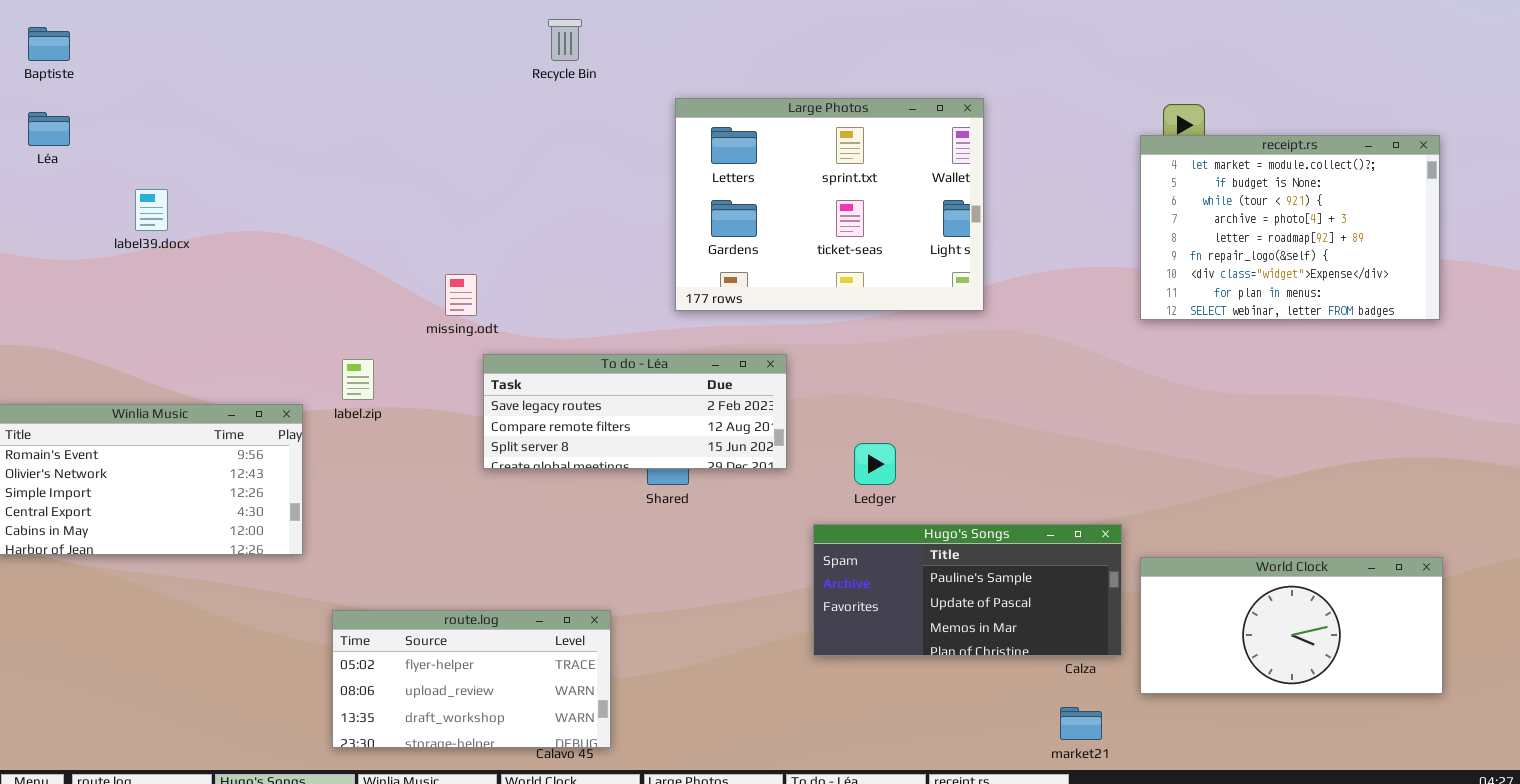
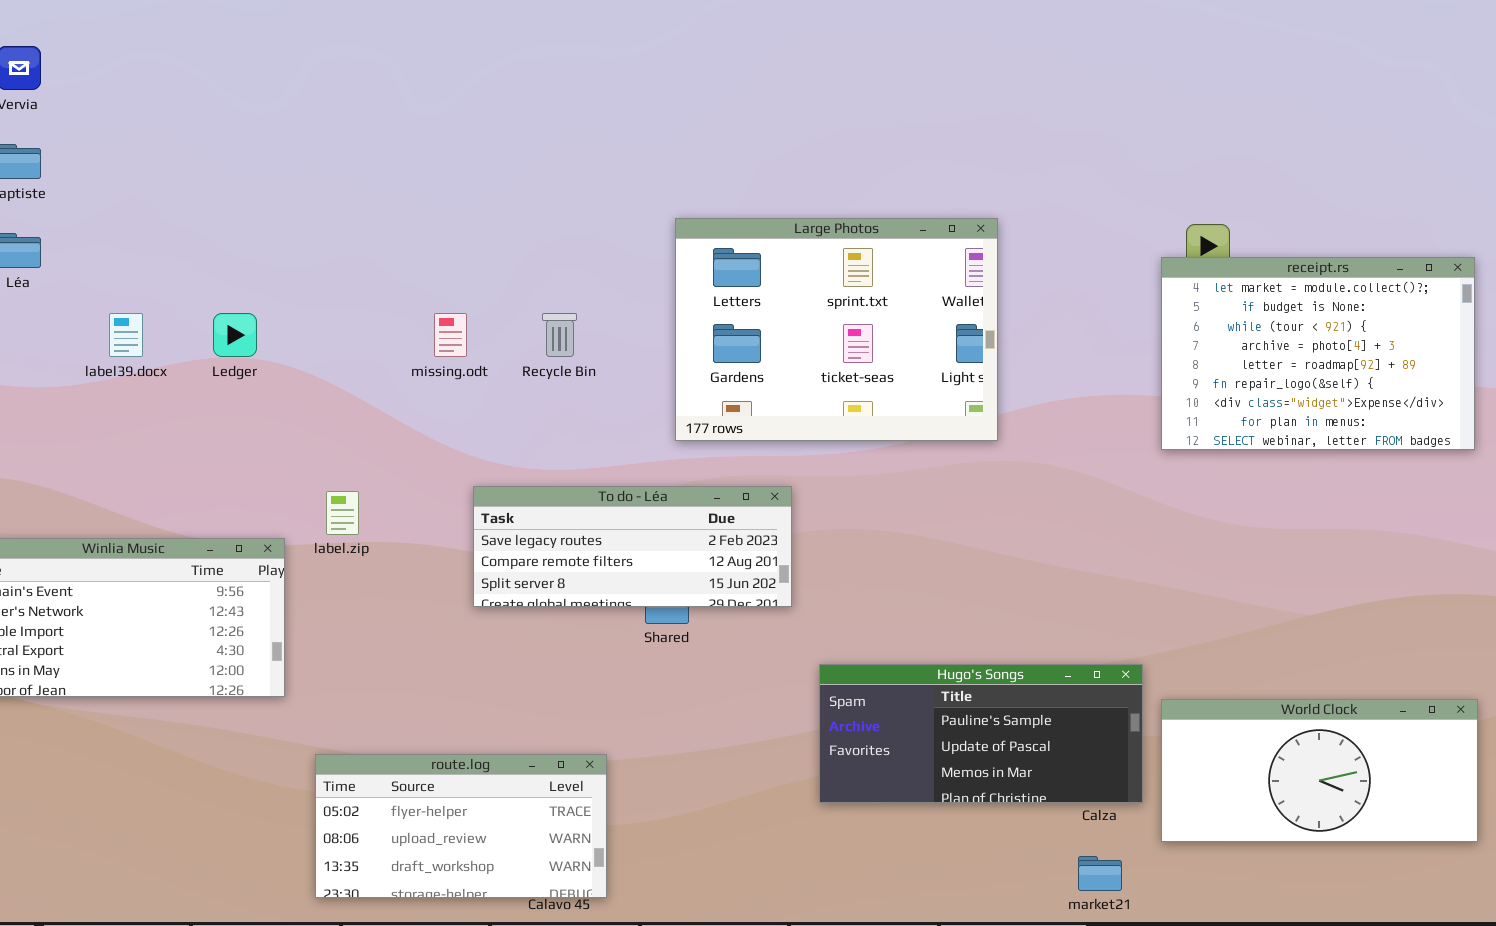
Recycle Bin: [548,19,582,61] -> [542,313,577,357], moved
missing.odt: [445,274,477,316] -> [434,313,467,357], moved
Ledger: [854,443,896,485] -> [213,313,257,357], moved

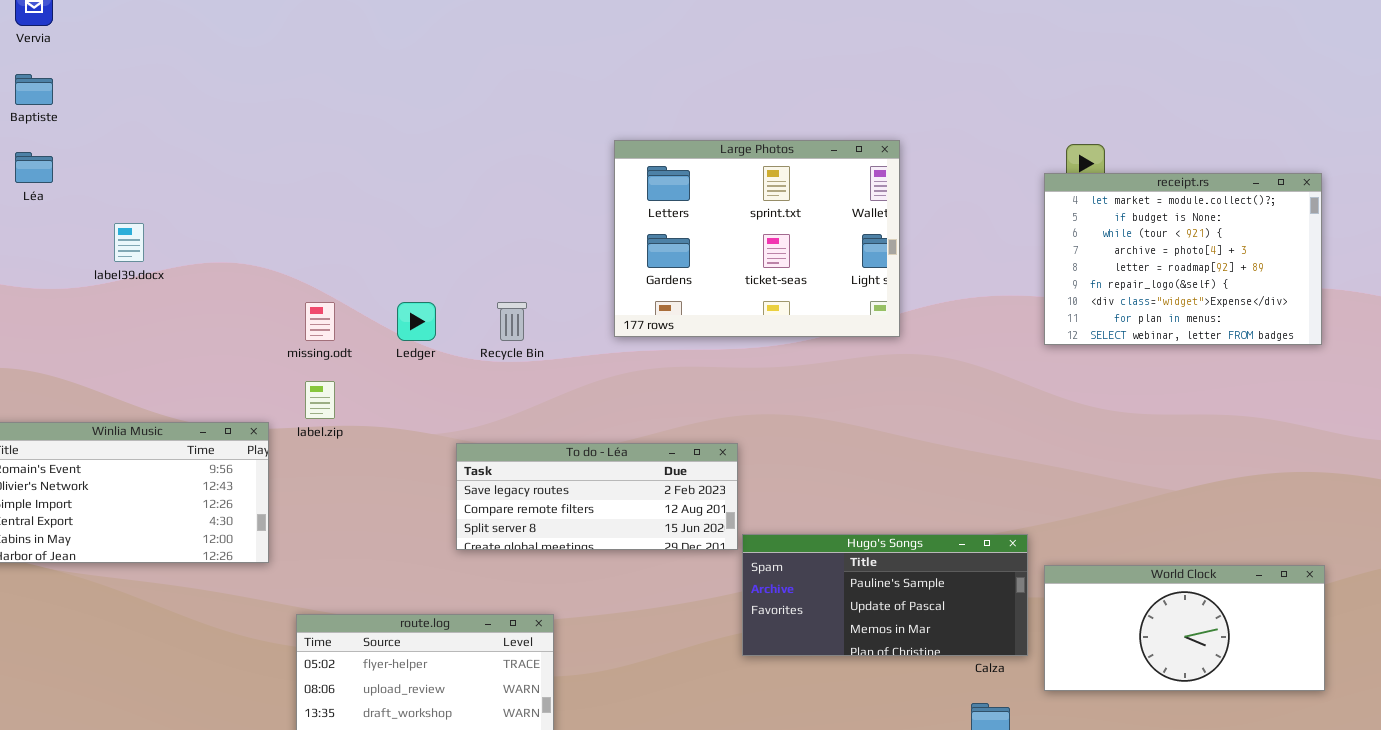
Ledger: [213,313,257,357] -> [397,302,436,341], moved
missing.odt: [434,313,467,357] -> [305,302,335,341], moved
Recycle Bin: [542,313,577,357] -> [497,302,527,341], moved
To do - Léa: [473,486,792,607] -> [456,443,738,550], moved

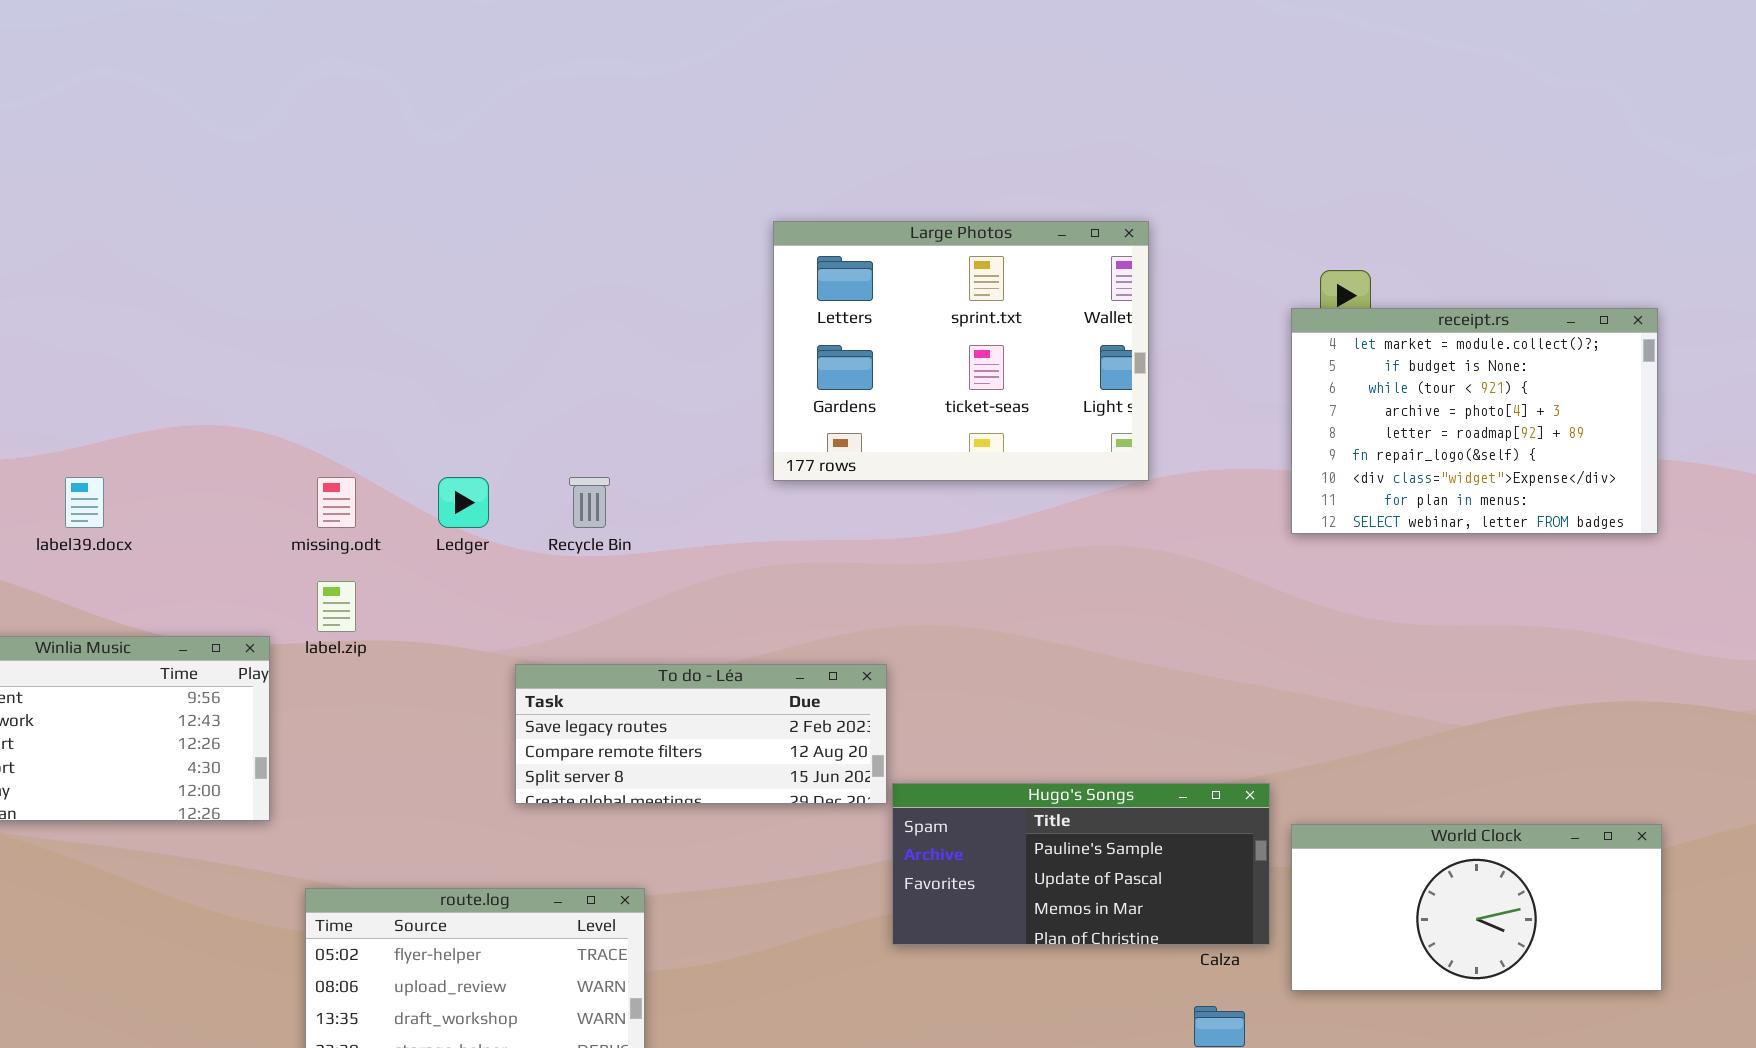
Large Photos: [614,140,900,337] -> [773,221,1149,481], moved
label39.docx: [114,223,144,262] -> [65,477,104,528], moved

